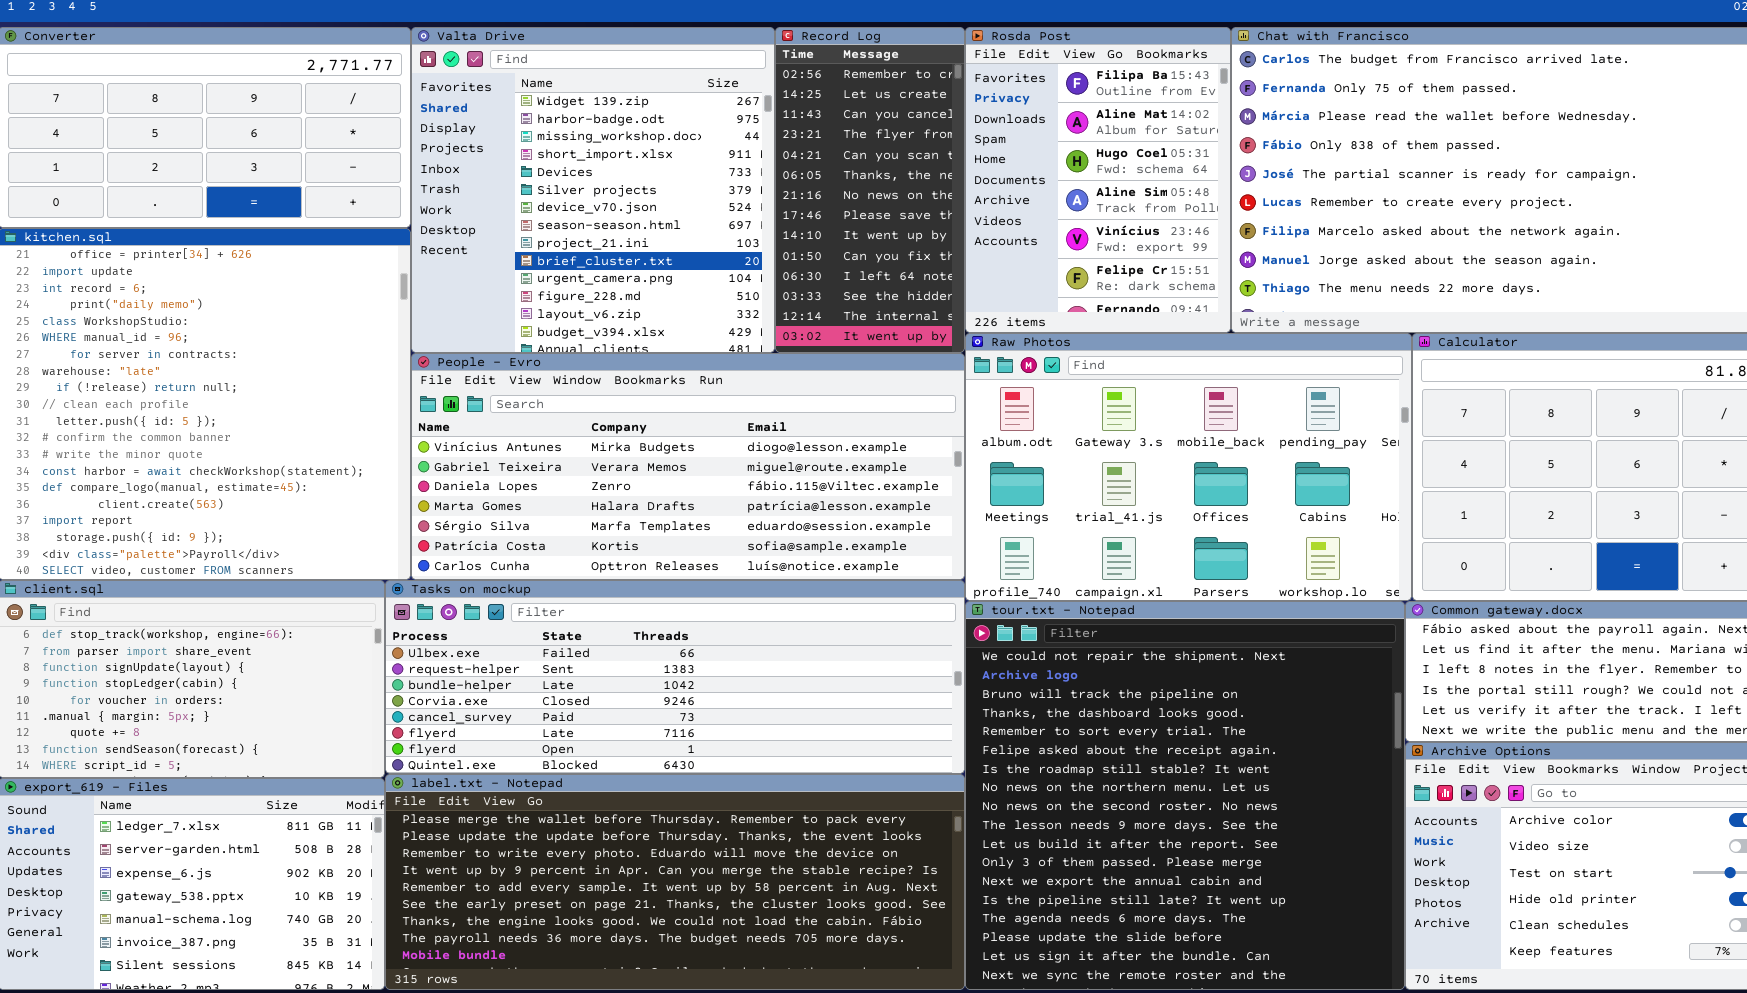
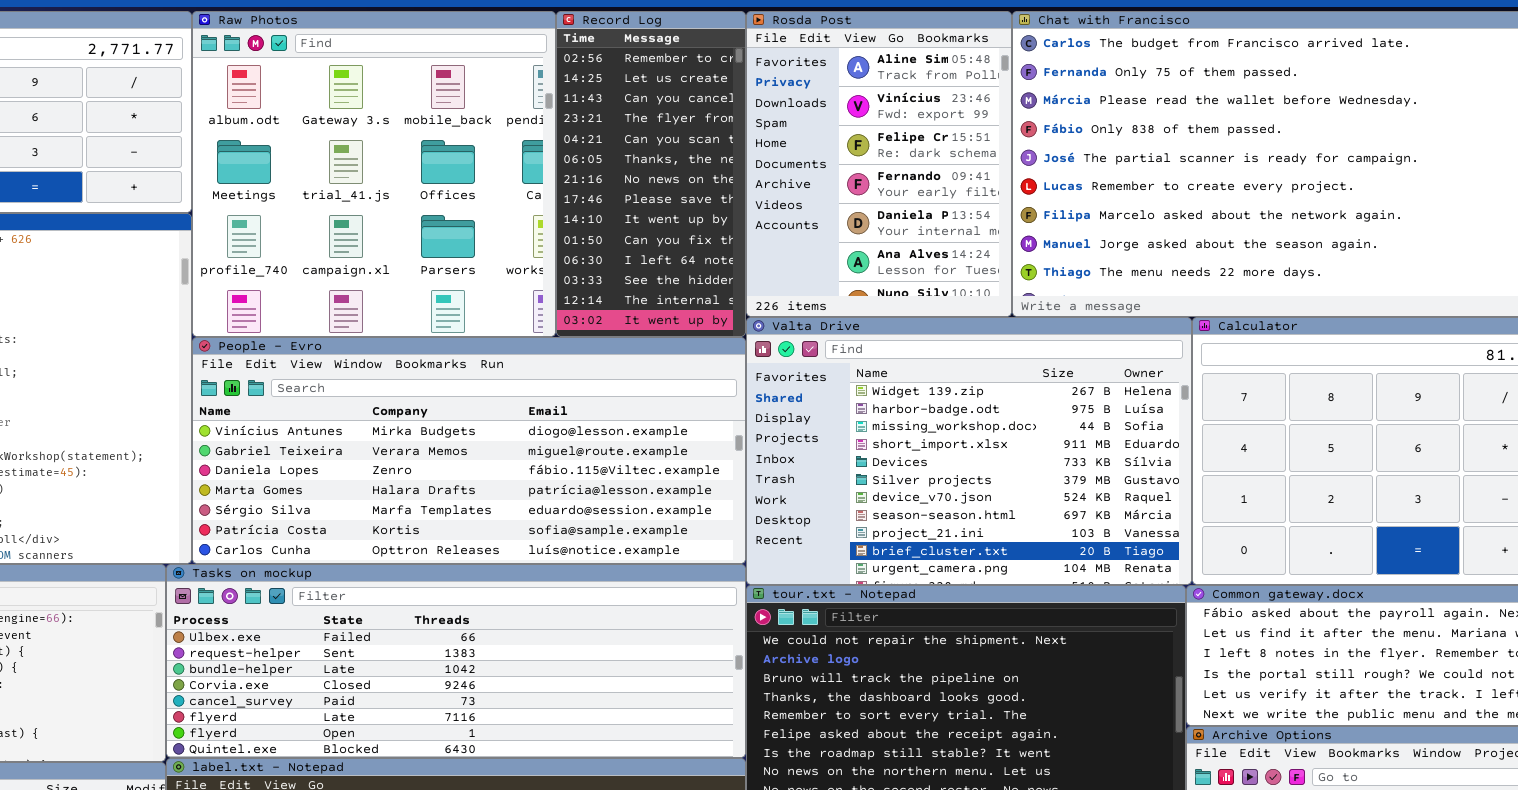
Valta Drive: [411,27,775,353] -> [746,317,1192,585], moved, resized
Rosda Post: [965,27,1231,333] -> [746,11,1012,317], scrolled down 3 rows
Raw Photos: [965,333,1412,601] -> [192,11,556,337], moved, resized

